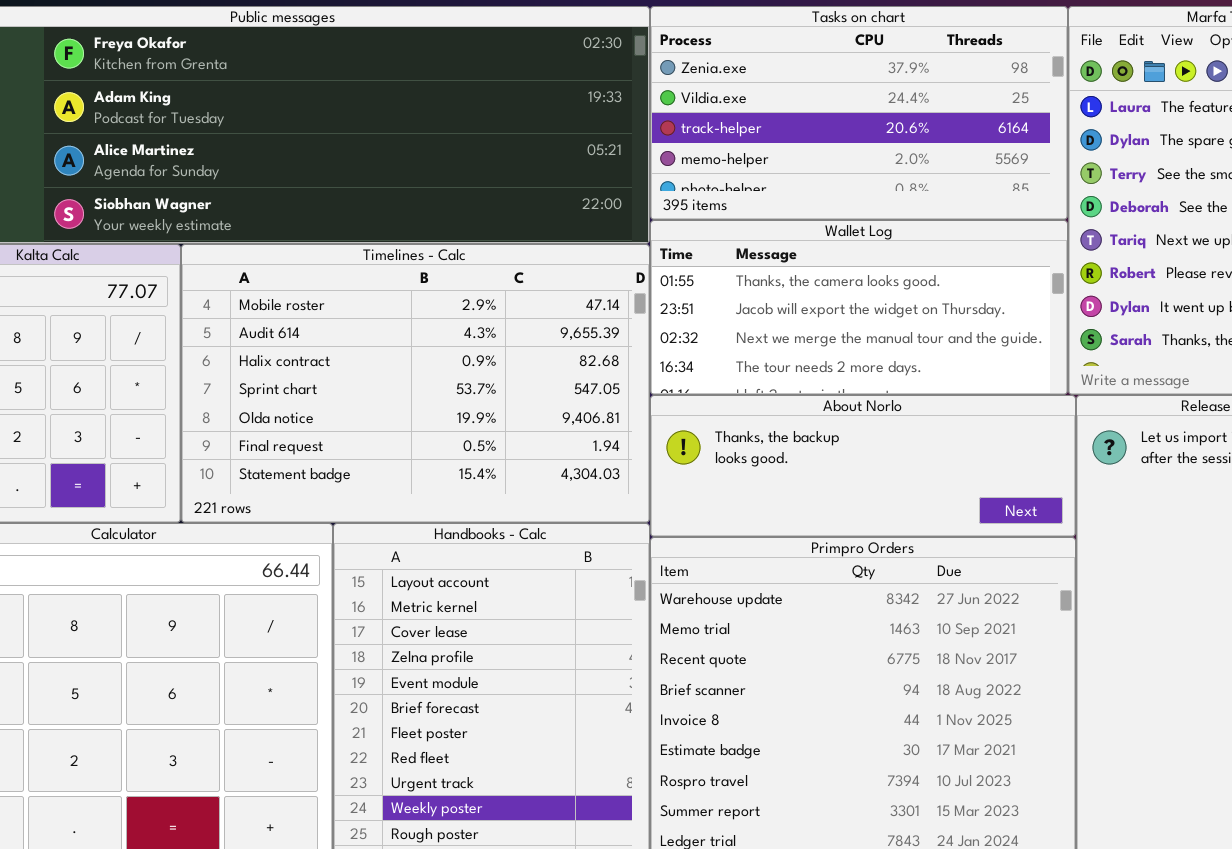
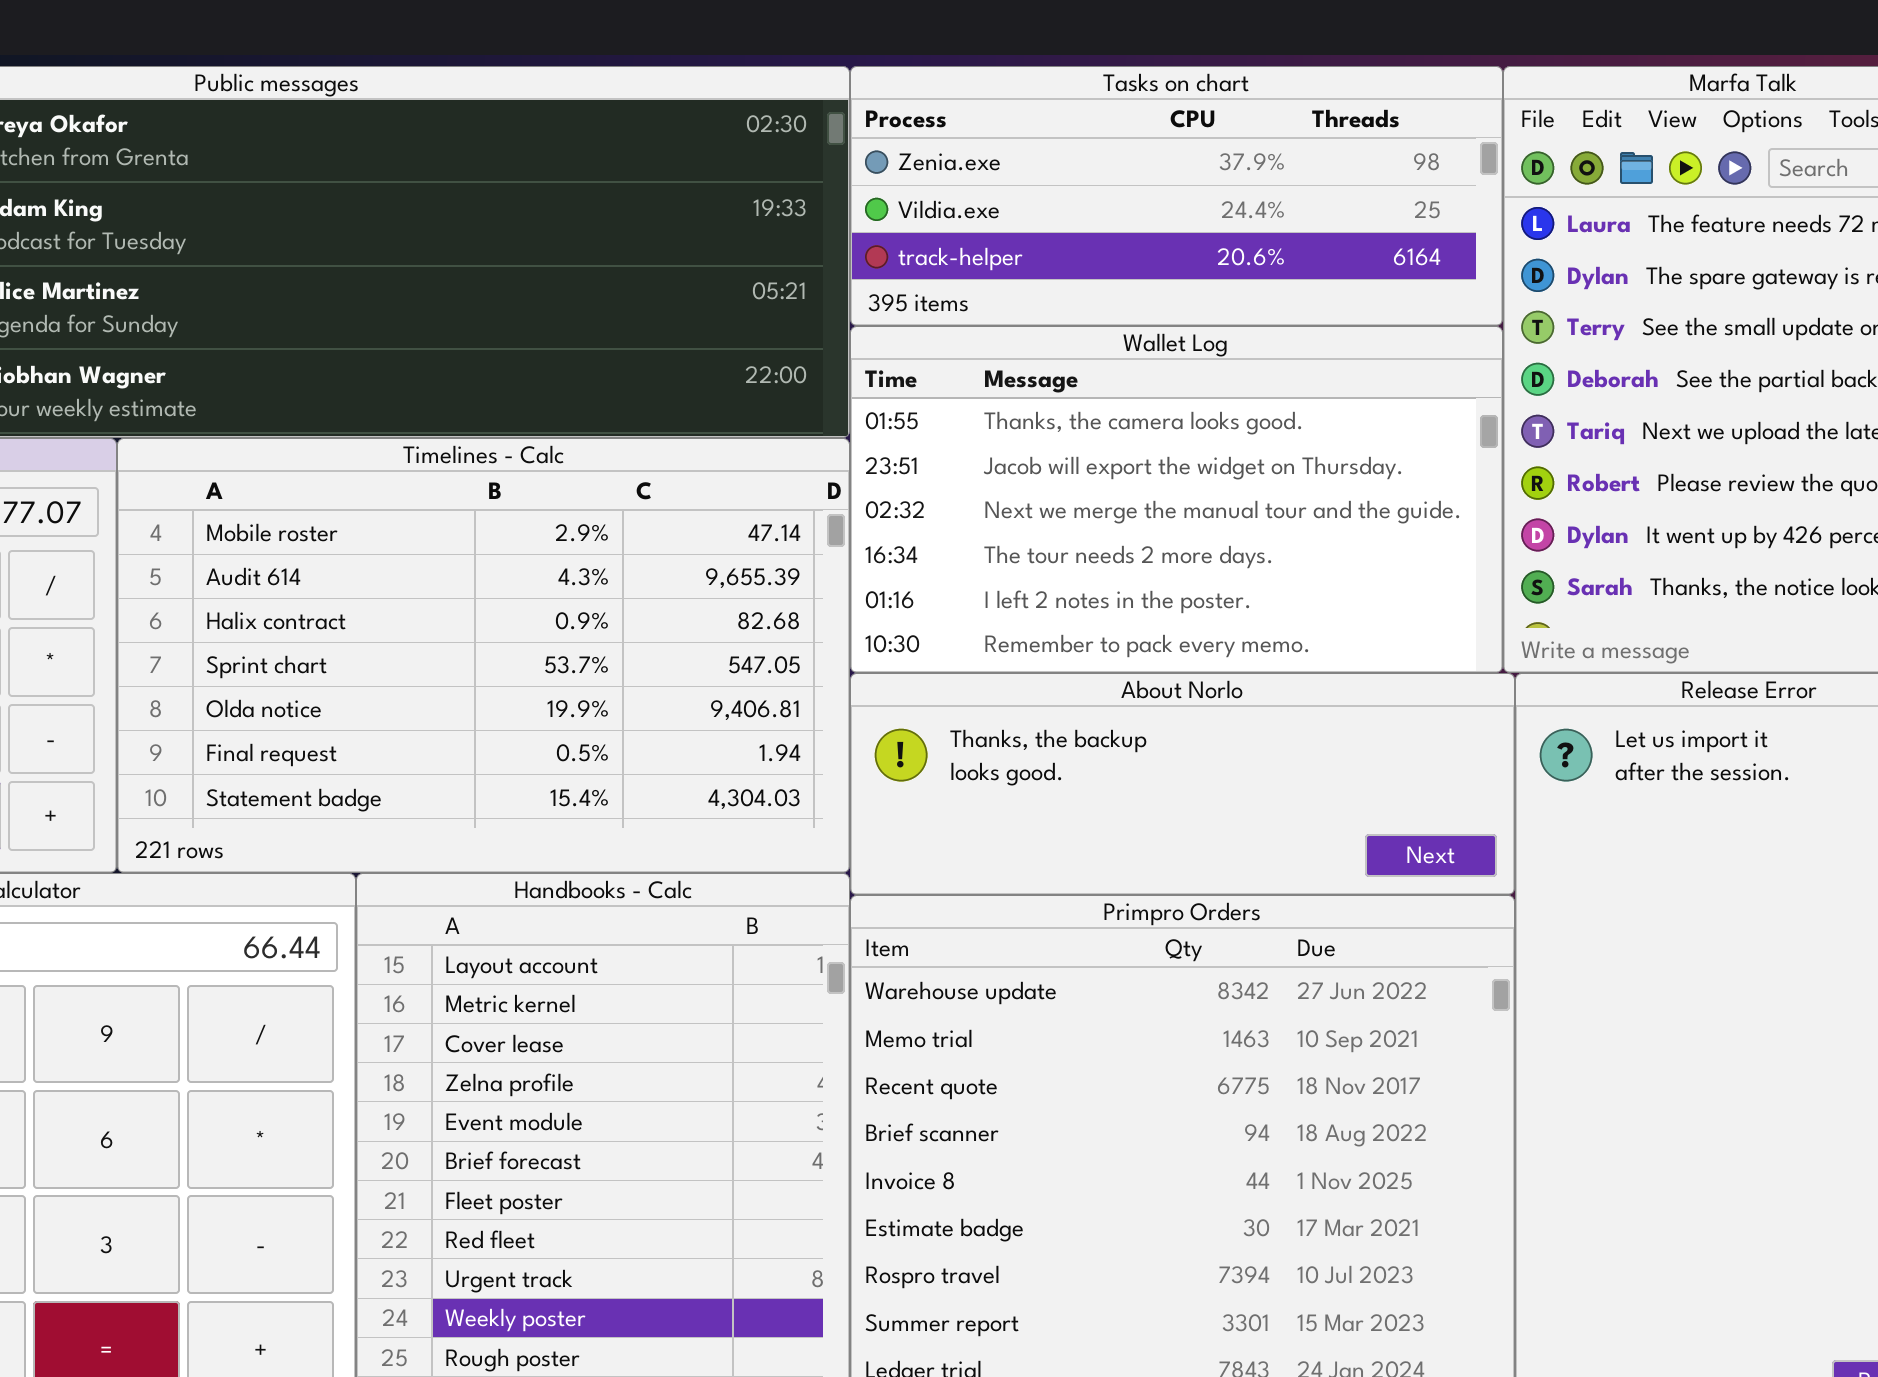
Tasks on chart: [650,6,1068,220] -> [850,66,1503,326], resized
Wallet Log: [650,220,1068,395] -> [850,326,1503,673], resized

